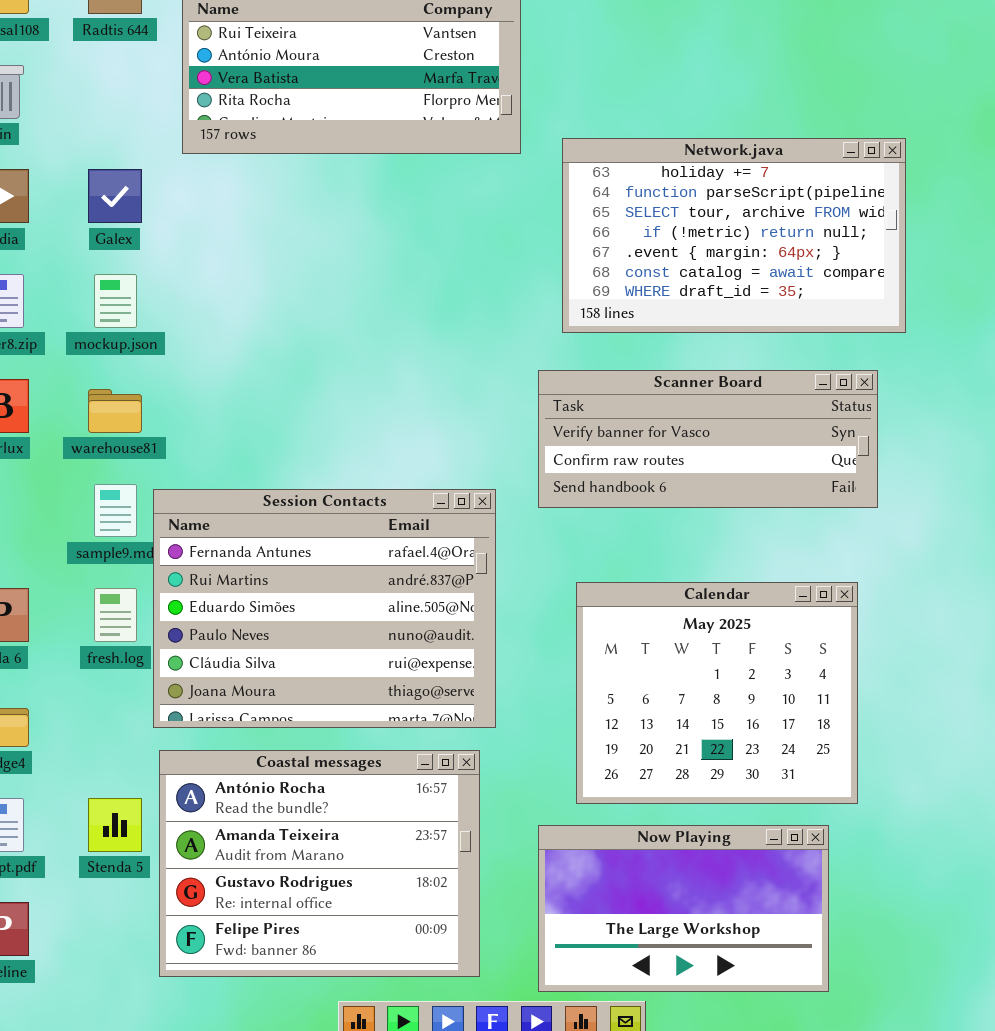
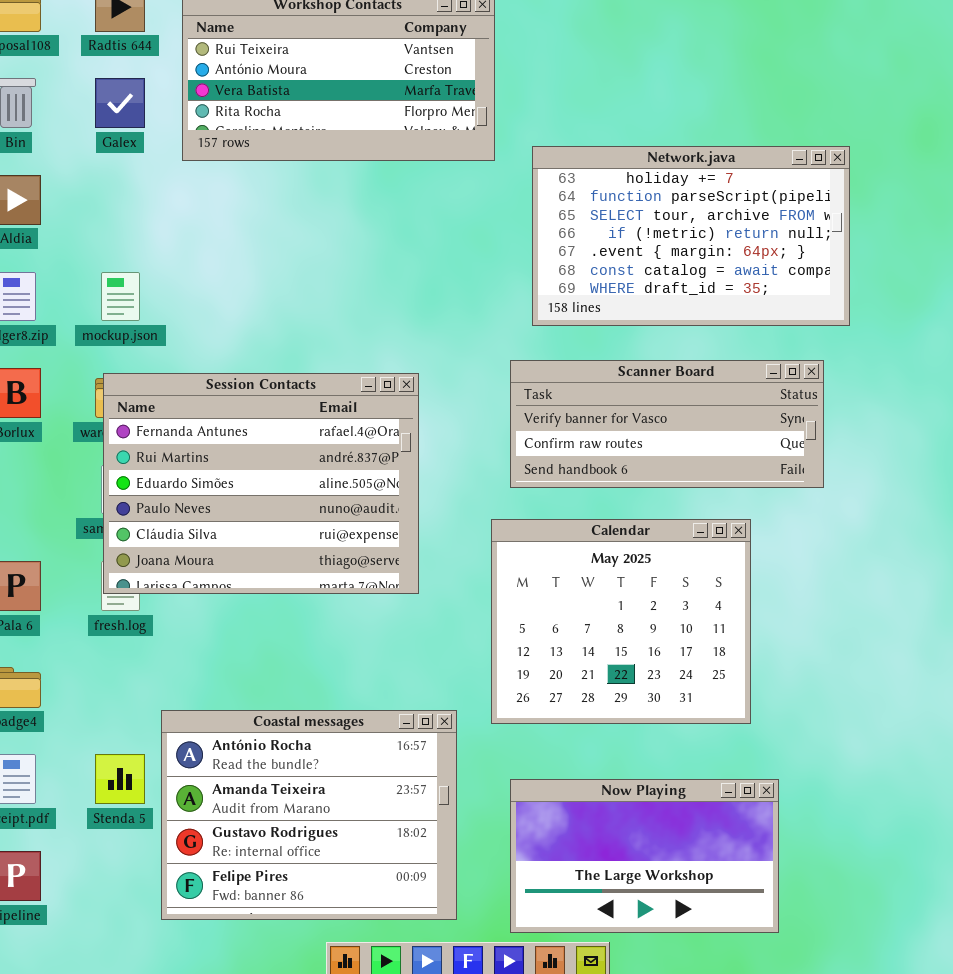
Galex: [88,169,142,223] -> [95,78,145,128], moved
Session Contacts: [153,489,496,728] -> [103,373,419,594], moved
Calendar: [576,582,858,804] -> [491,519,751,724], moved

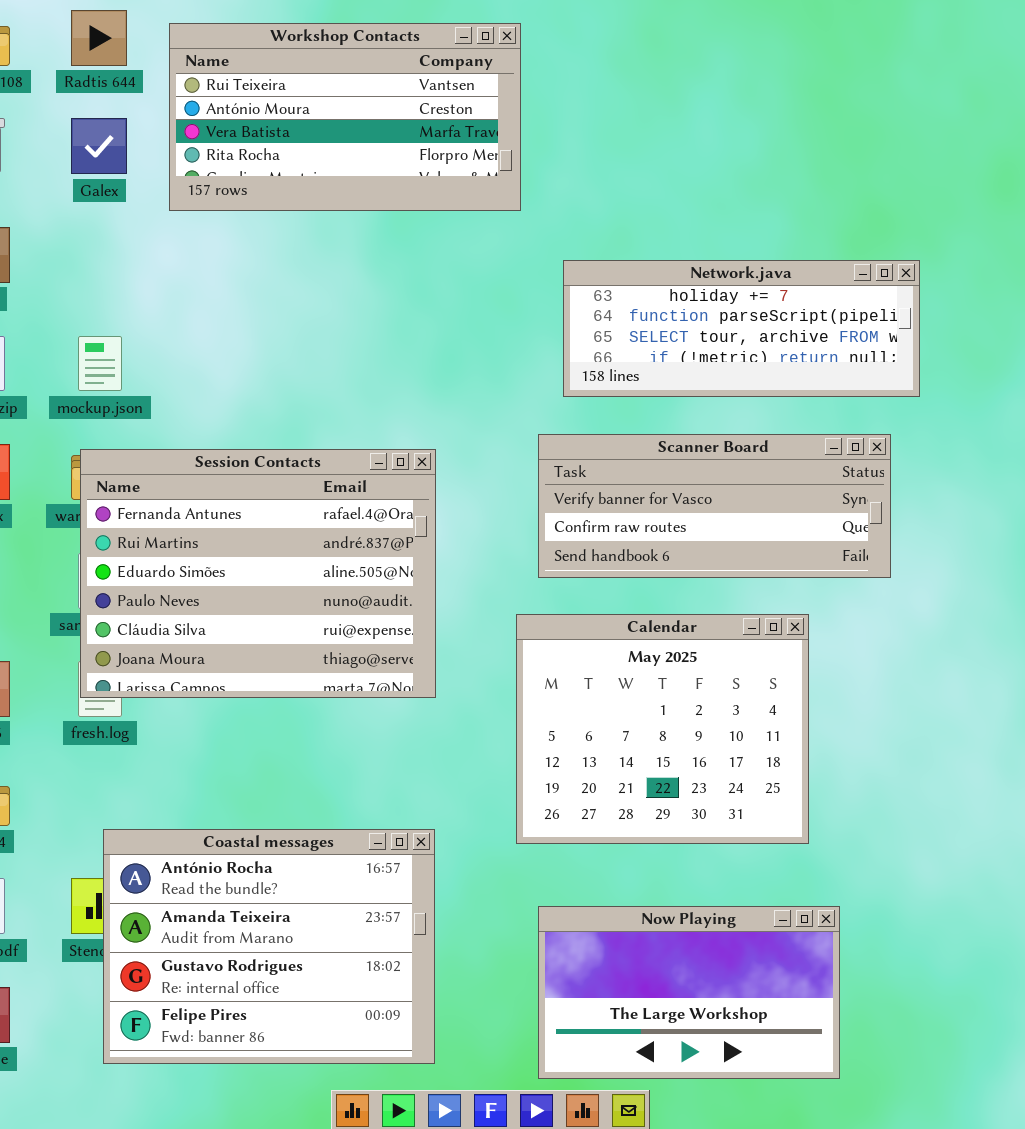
Network.java: [532,146,850,326] -> [563,260,920,397], resized
Coastal messages: [161,710,457,920] -> [103,829,435,1064], moved

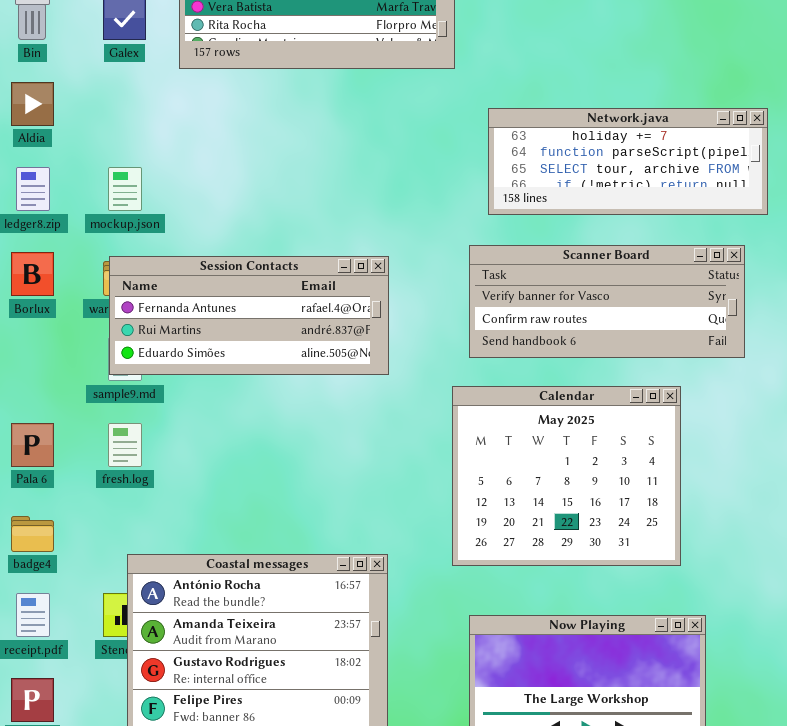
Session Contacts: [80,449,436,698] -> [109,256,389,375], resized

